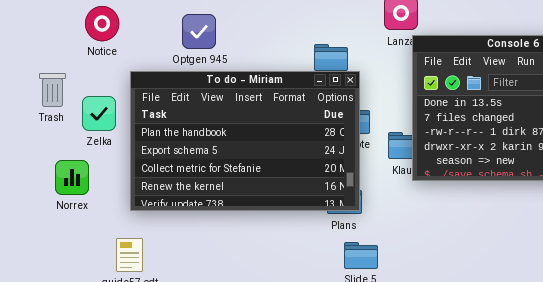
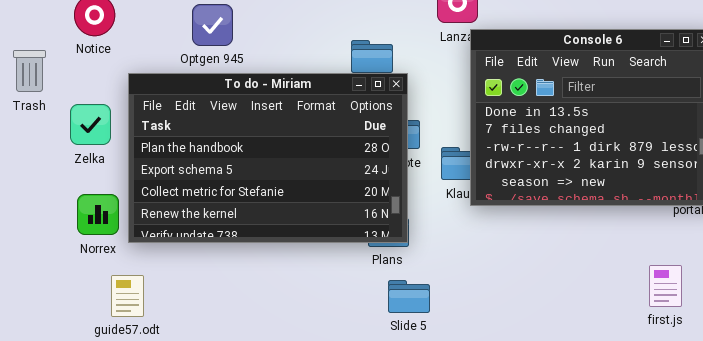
Trash: [39,73,66,107] -> [13,50,46,92], moved
Norrex: [55,160,89,195] -> [77,194,119,235], moved

